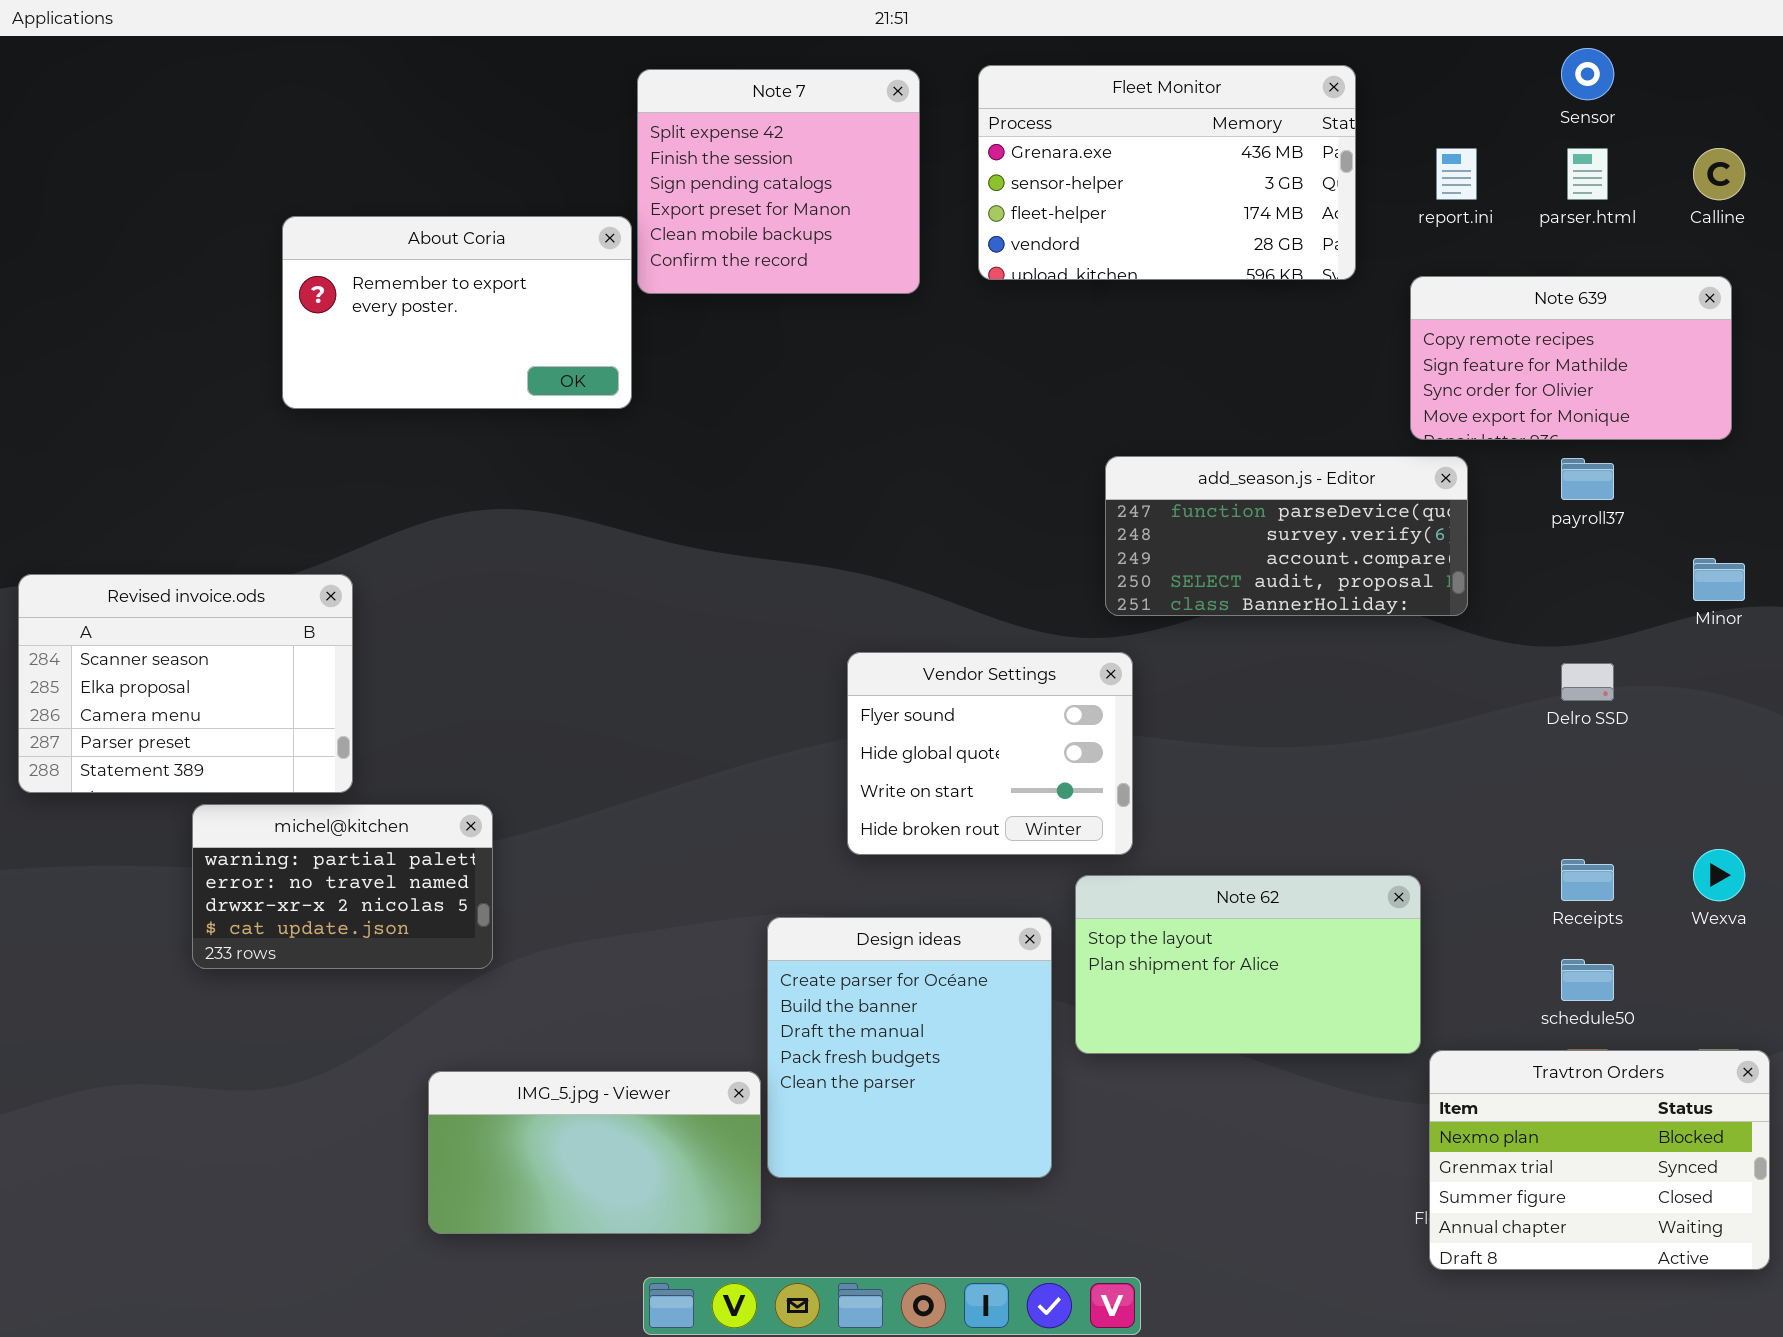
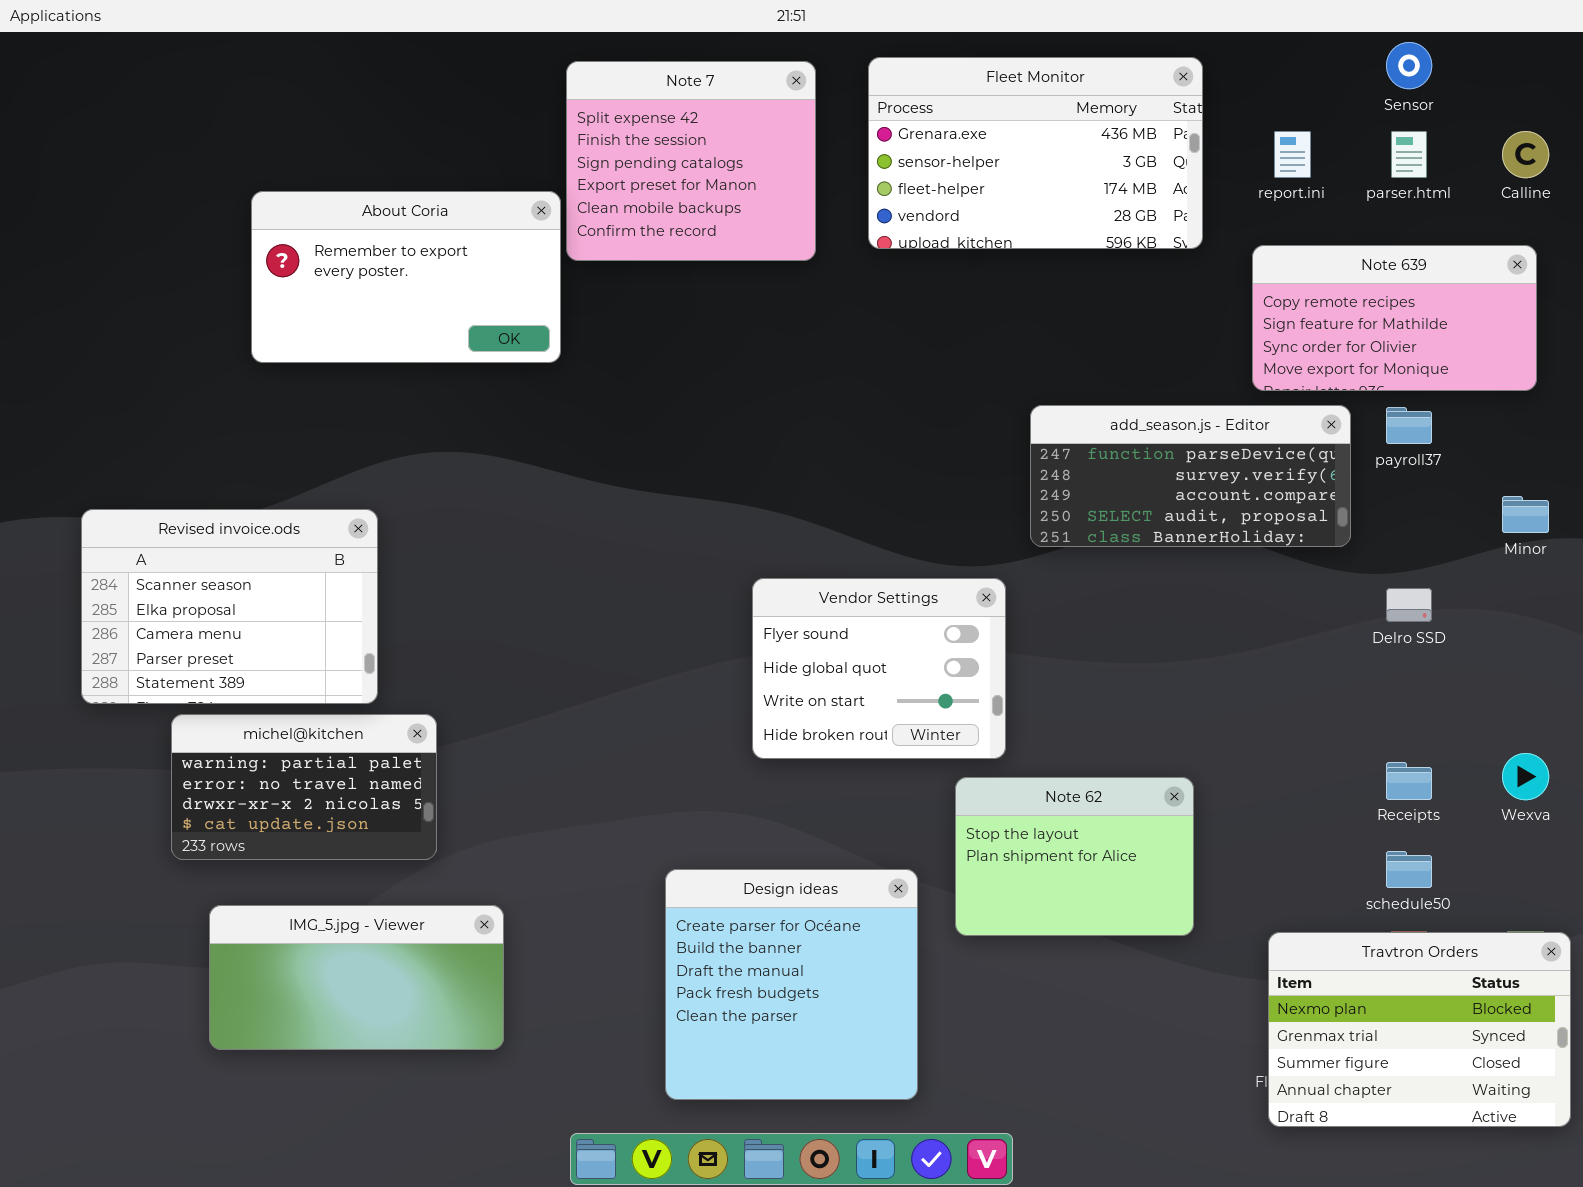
add_season.js - Editor: [1105,456,1468,616] -> [1030,405,1351,547], moved
Revised invoice.ods: [18,574,353,793] -> [81,509,378,704], moved
Note 62: [1075,875,1421,1054] -> [955,777,1194,936], resized
Design ideas: [767,917,1052,1178] -> [665,869,918,1100], moved
IMG_5.jpg - Viewer: [428,1071,761,1234] -> [209,905,504,1050], moved

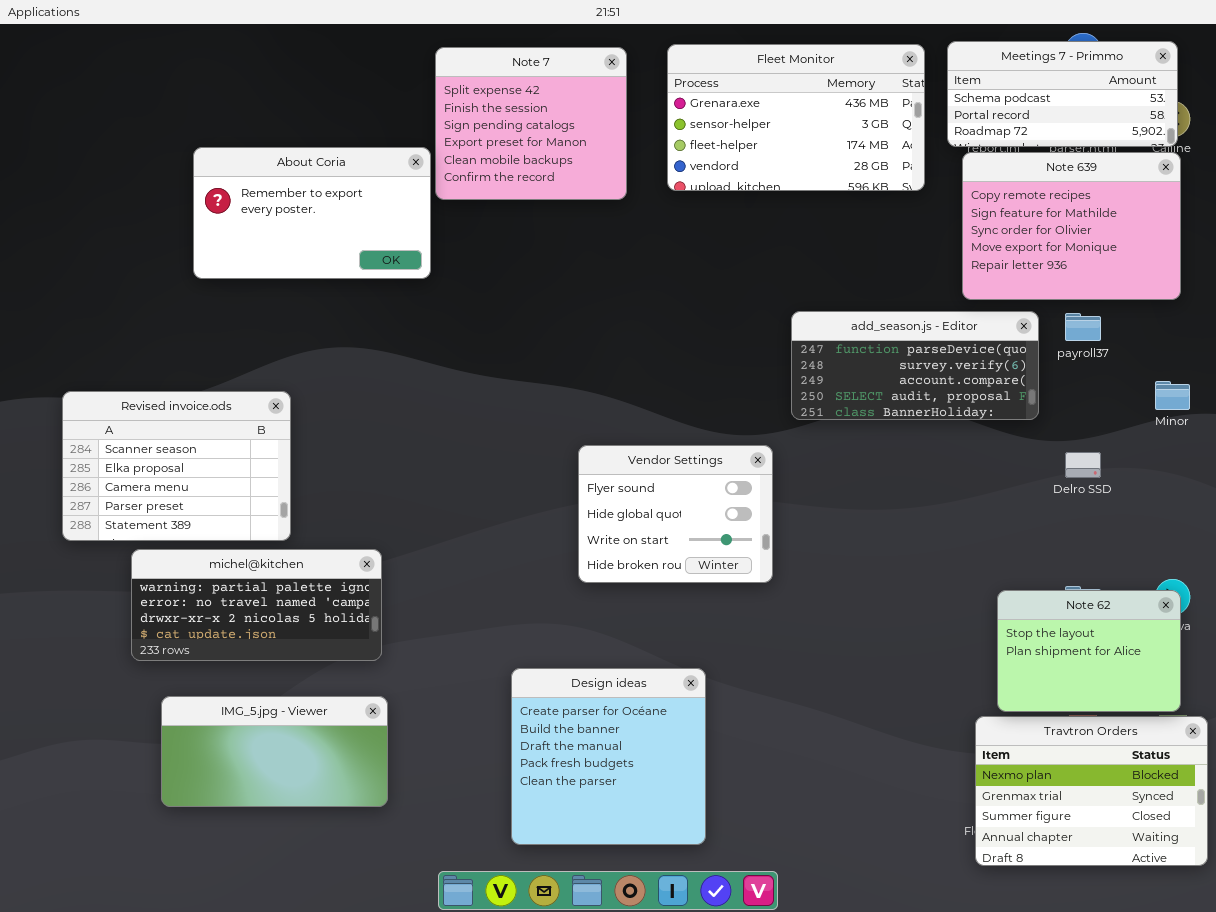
Meetings 7 - Primmo: none -> [947,41,1178,147], opened
Note 639: [1252,245,1537,391] -> [962,152,1181,300], resized
michel@kitchen: [171,714,437,860] -> [131,549,382,661], resized
Note 62: [955,777,1194,936] -> [997,590,1181,712], moved

